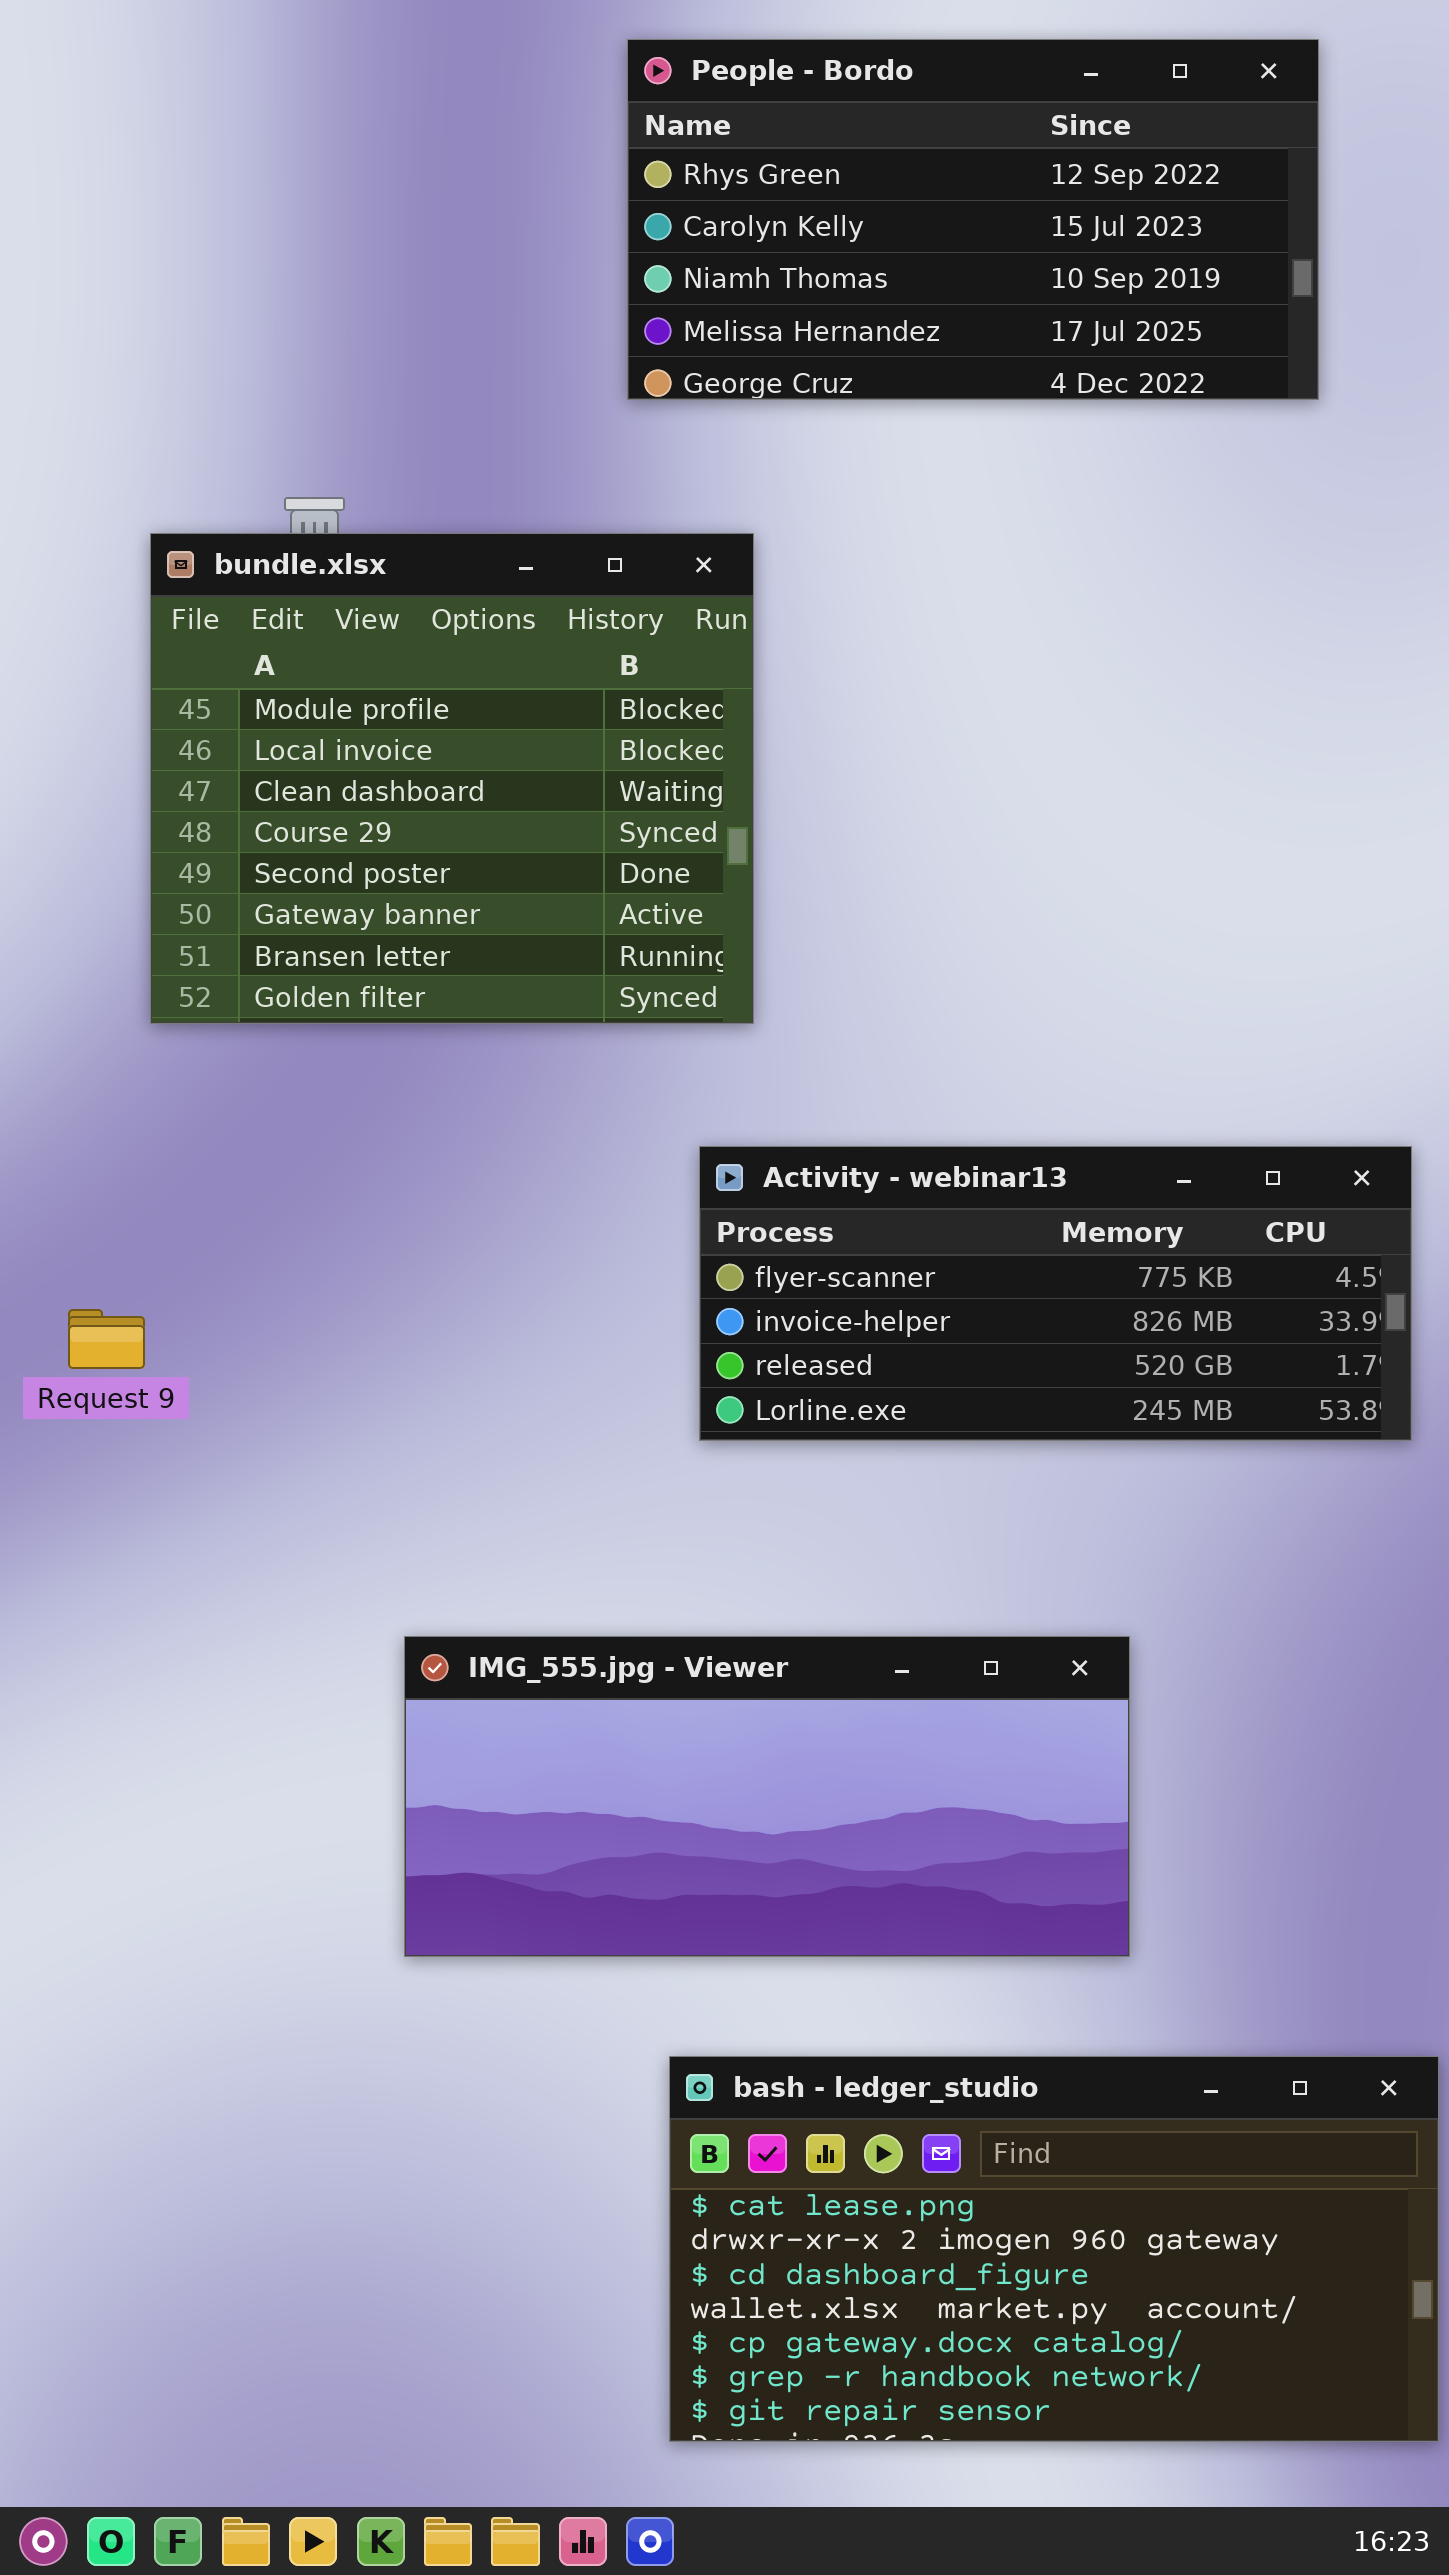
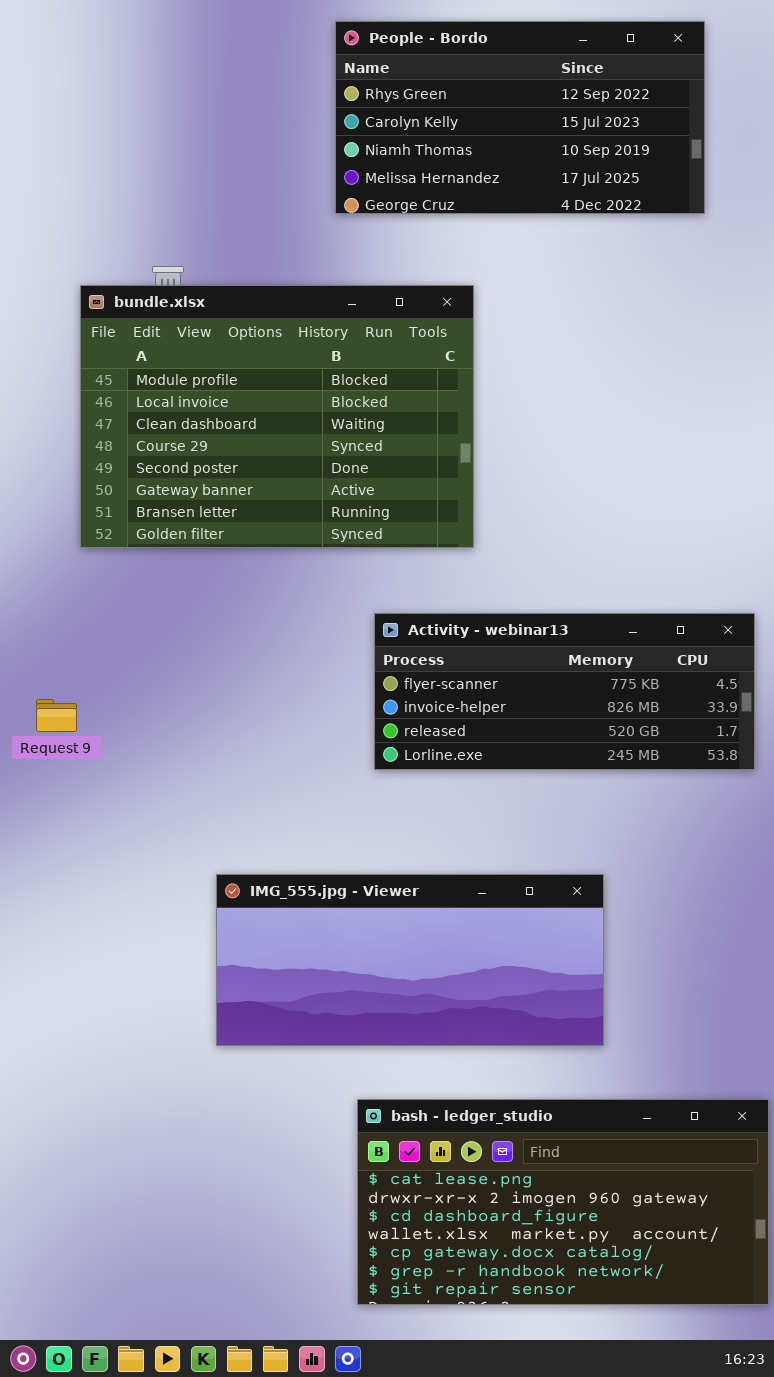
bundle.xlsx: [150,533,754,1024] -> [80,285,474,548], resized

